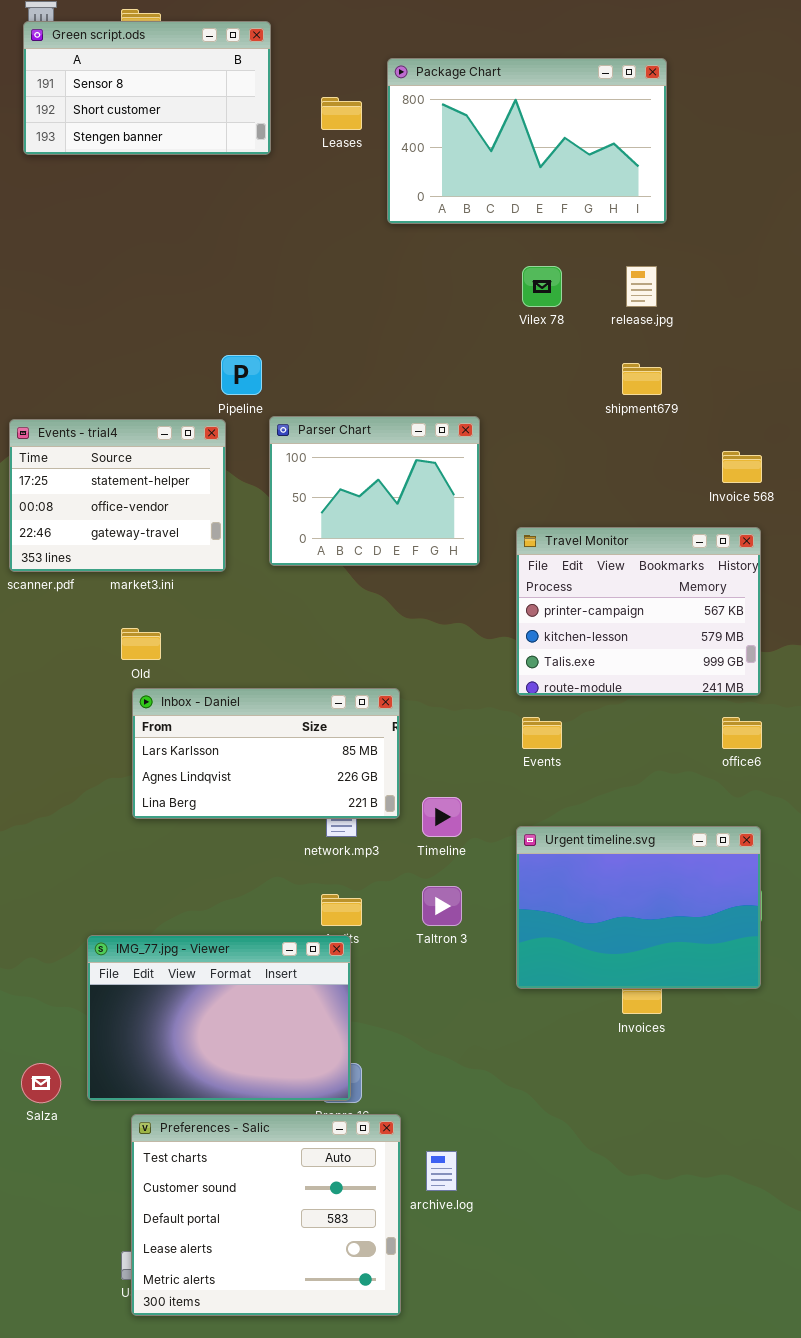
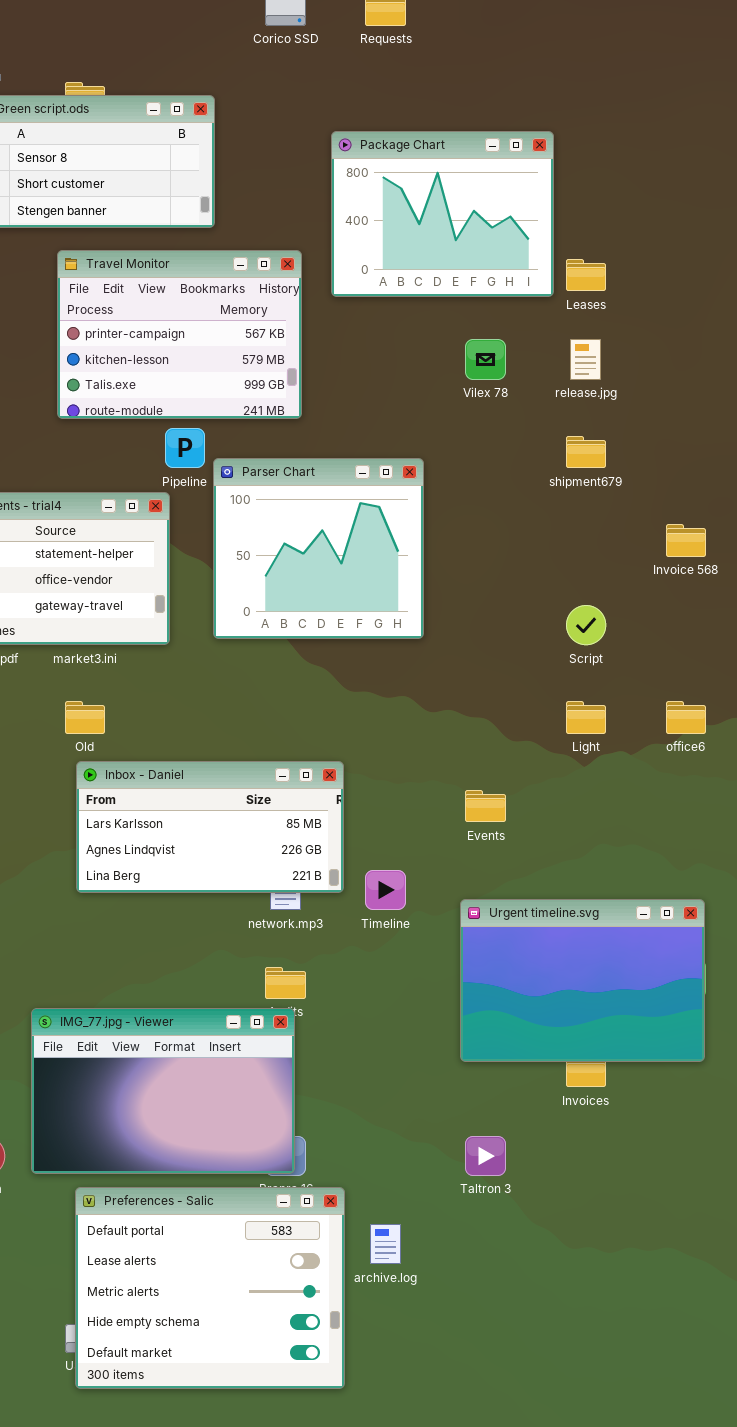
Package Chart: [387,58,667,224] -> [331,131,554,297], resized
Leases: [321,97,362,130] -> [566,259,606,291], moved
Parser Chart: [269,416,480,566] -> [213,458,424,639], resized
Travel Monitor: [516,527,761,696] -> [57,250,302,419], moved
office6: [722,717,762,749] -> [666,701,706,734], moved
Taltron 3: [422,886,462,926] -> [465,1136,506,1176], moved
Preferences - Salic: [131,1114,401,1316] -> [75,1187,345,1389], scrolled down 2 rows

